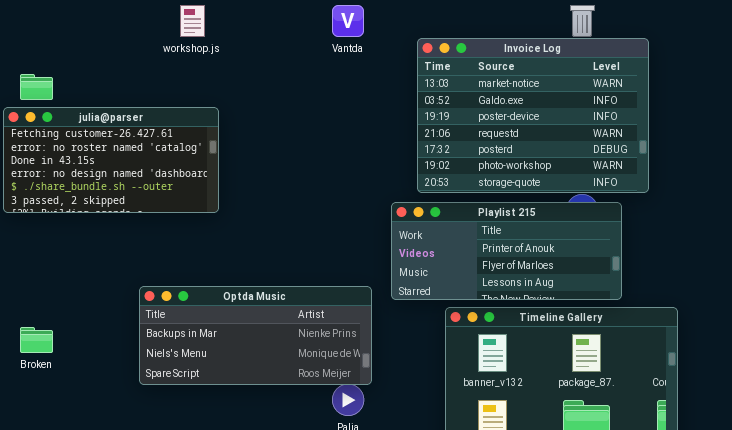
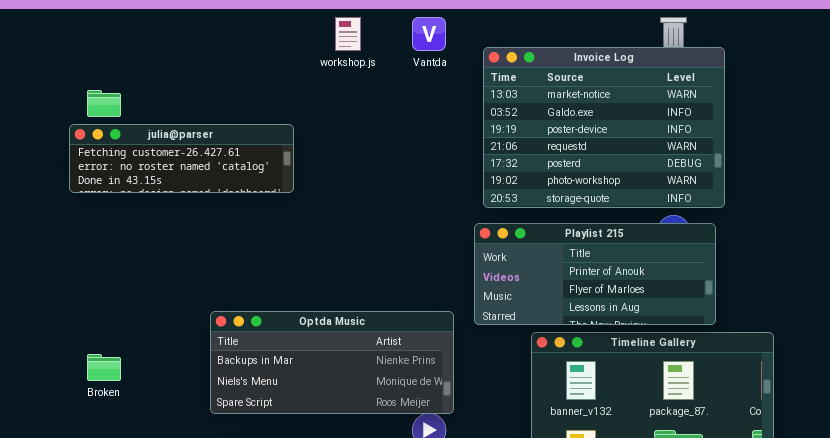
workshop.js: [180,5,205,37] -> [335,17,361,51], moved
Invoice Log: [417,38,649,193] -> [483,47,725,208], moved
julia@parser: [3,107,219,213] -> [69,124,294,193], resized

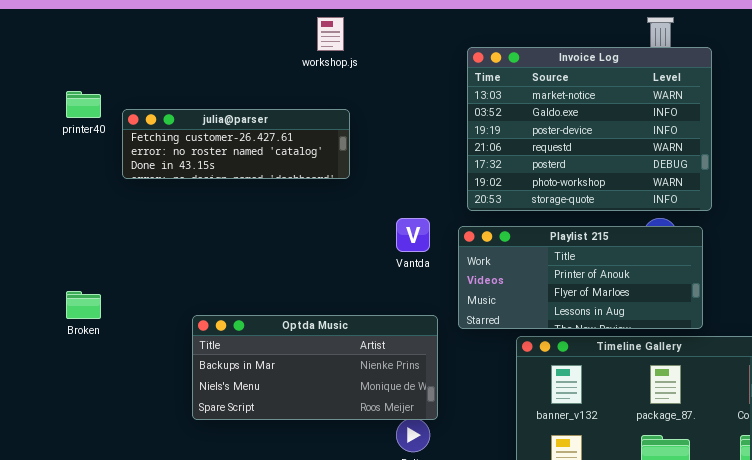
Vantda: [412,17,446,51] -> [396,218,430,252], moved
julia@parser: [69,124,294,193] -> [122,109,350,179], moved
Broken: [87,354,121,381] -> [66,291,101,319], moved

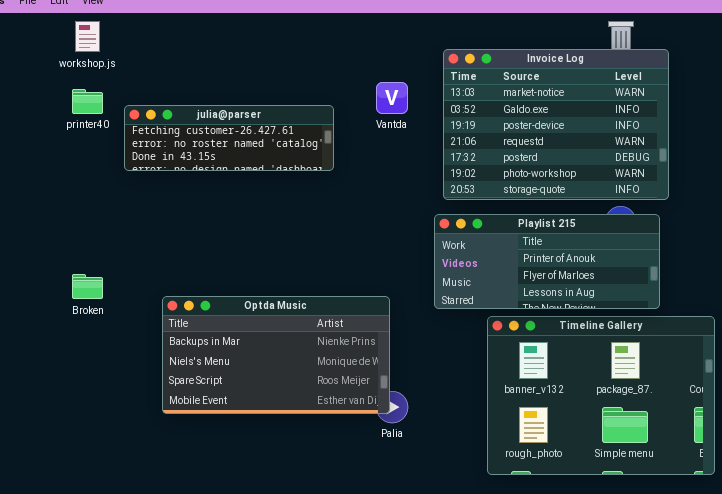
workshop.js: [317,17,344,51] -> [75,21,100,52], moved
Vantda: [396,218,430,252] -> [376,82,408,114], moved
Optda Music: [192,315,438,420] -> [162,296,390,414], moved, resized

